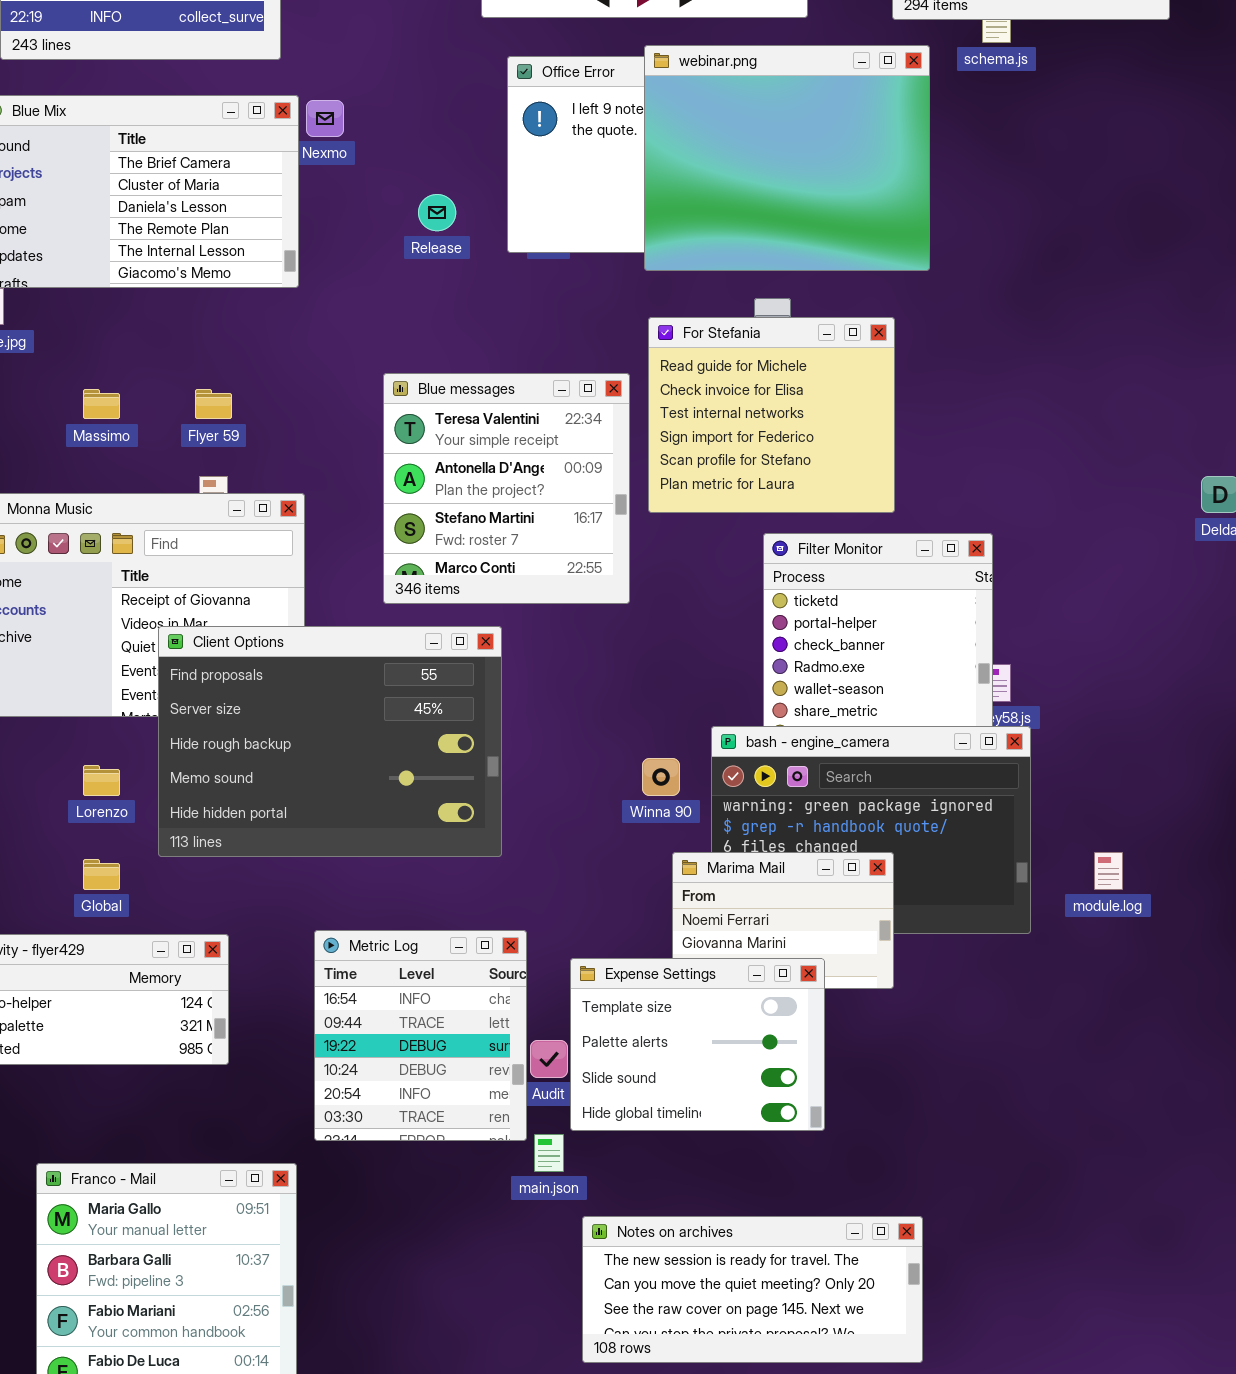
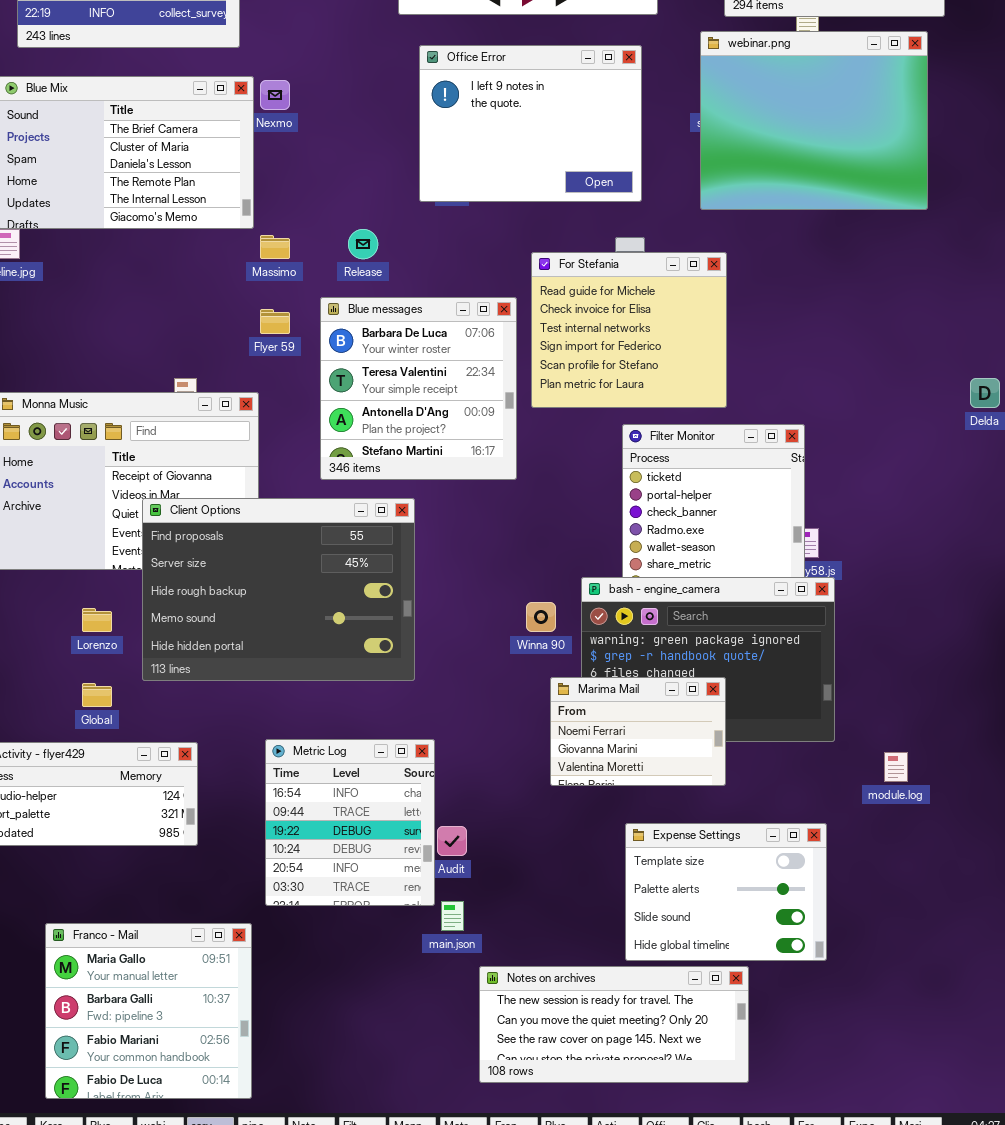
webinar.png: [644,45,930,271] -> [700,31,928,210], moved
Release: [418,194,456,231] -> [348,229,378,259], moved
Blue messages: [383,373,630,604] -> [320,297,517,480], scrolled up 1 row
Massimo: [83,389,120,419] -> [260,235,290,259], moved
Flyer 59: [195,389,232,419] -> [260,309,290,334], moved
module.log: [1094,852,1123,890] -> [884,752,908,782], moved
Expense Settings: [570,958,825,1131] -> [625,823,827,961], moved

